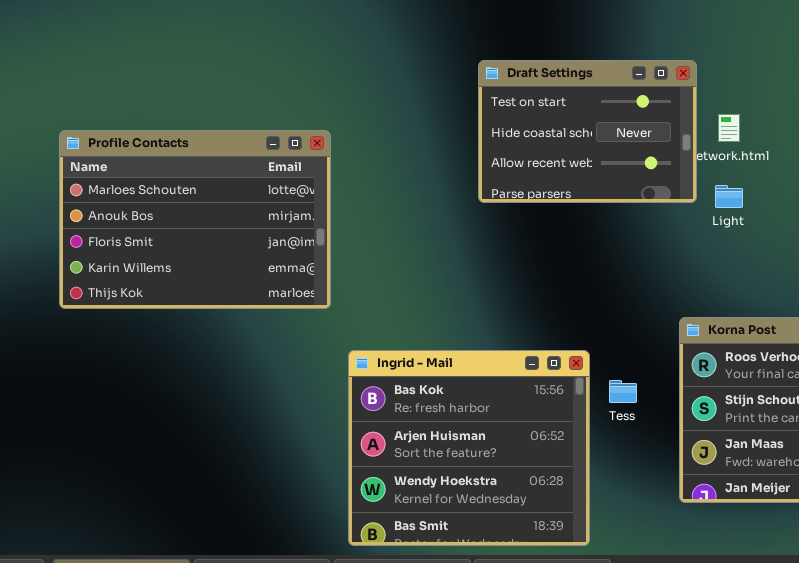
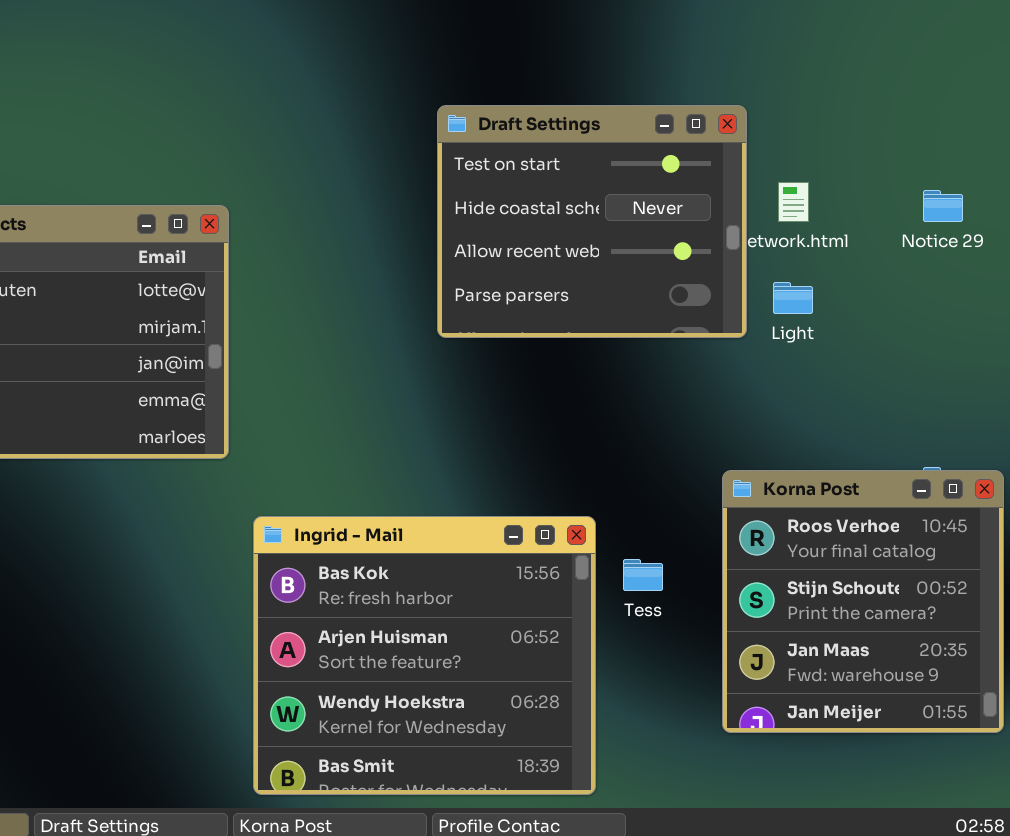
Draft Settings: [478,60,697,203] -> [437,105,747,338], resized

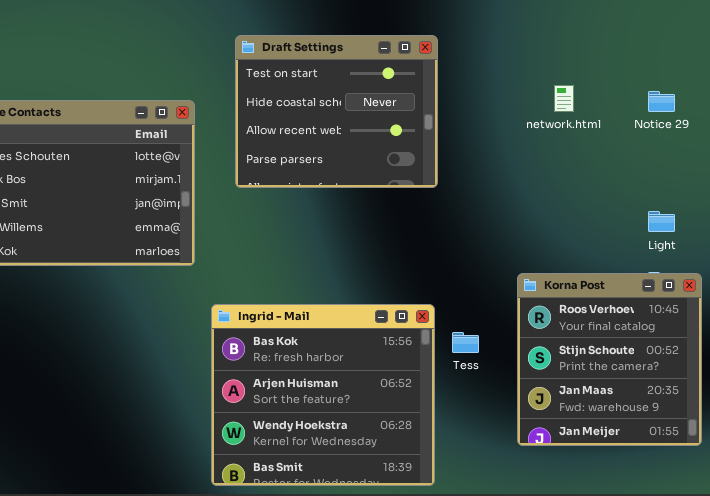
Draft Settings: [437,105,747,338] -> [235,35,438,188], moved
Light: [773,282,813,314] -> [648,211,675,232], moved

